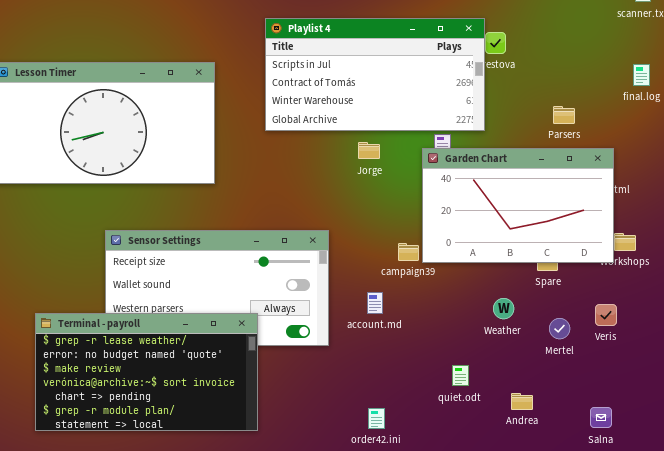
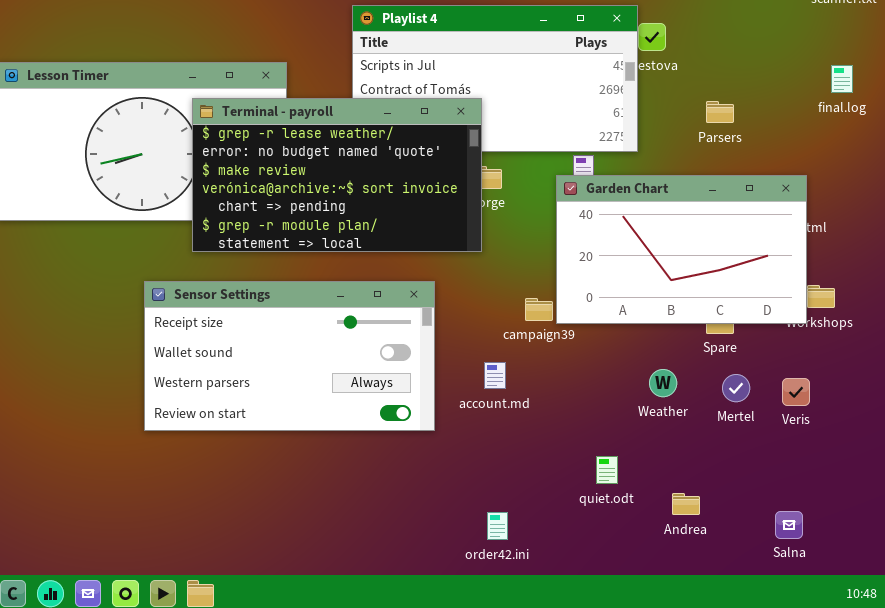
Parsers: [553,106,575,124] -> [706,101,734,123], moved
Terminal - payroll: [35,313,258,431] -> [192,98,482,252], moved
Mertel: [549,318,570,339] -> [722,374,750,402], moved

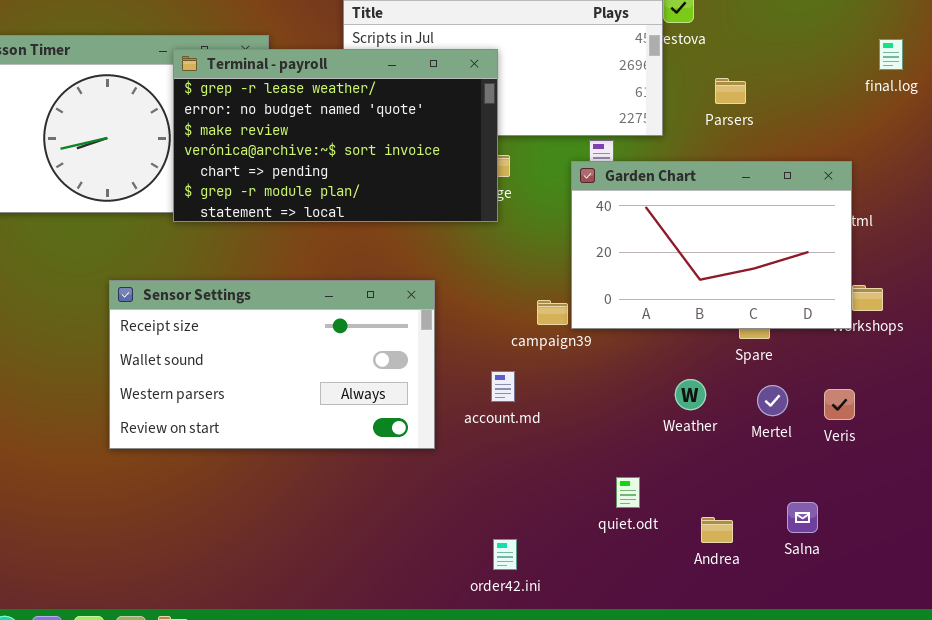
Terminal - payroll: [192,98,482,252] -> [173,49,498,222], moved
Parsers: [706,101,734,123] -> [715,78,746,104], moved
Salna: [775,511,803,539] -> [787,502,818,533], moved

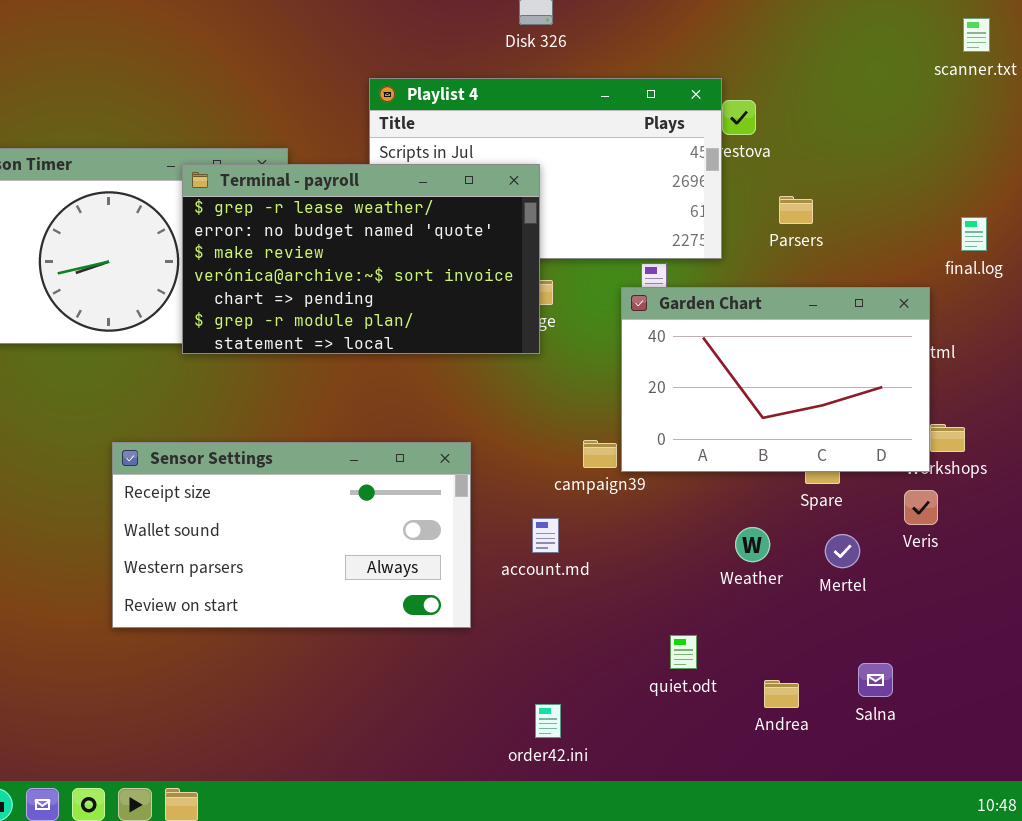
final.log: [879,39,903,70] -> [961,217,987,251], moved
Sensor Settings: [109,280,435,449] -> [112,442,471,628], moved
Veris: [824,389,855,420] -> [904,490,938,525], moved

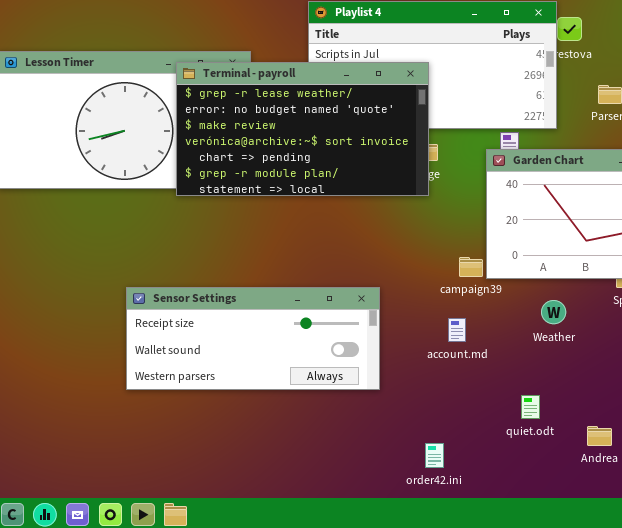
Sensor Settings: [112,442,471,628] -> [126,287,380,390], resized
account.md: [532,518,559,553] -> [448,318,466,342], moved
Weather: [735,527,770,562] -> [541,300,566,324], moved

